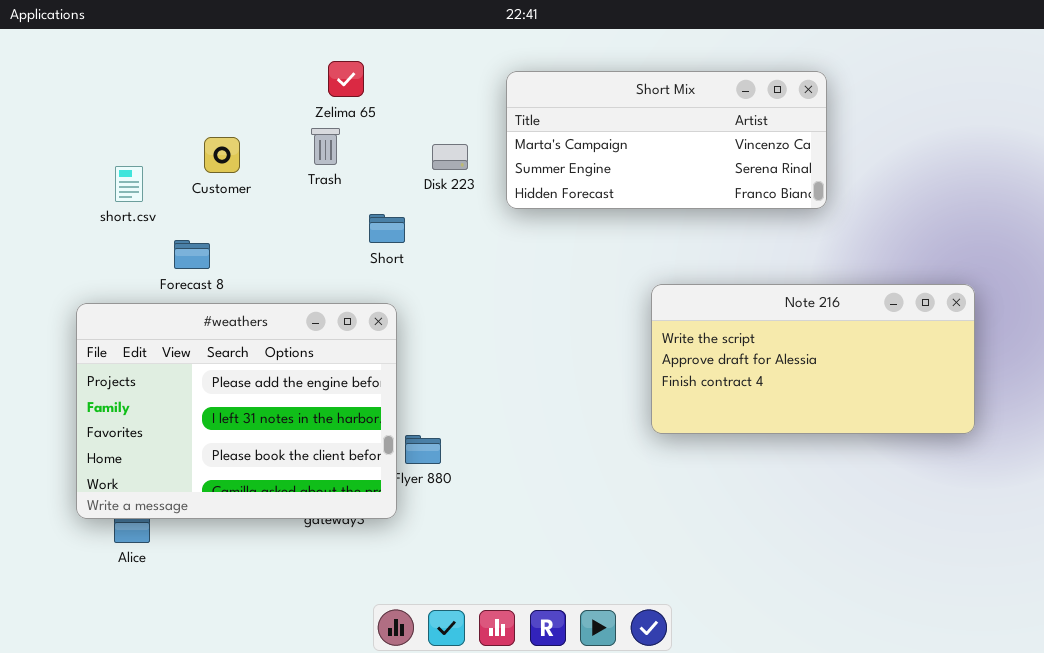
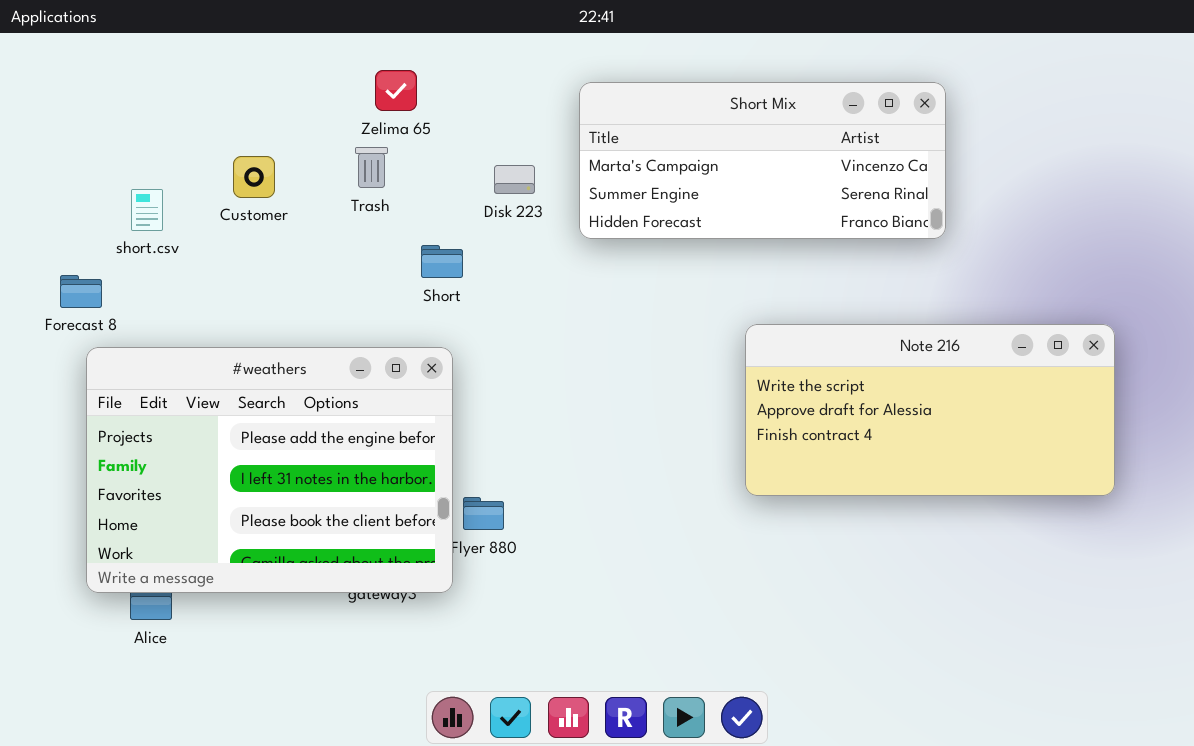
Forecast 8: [174,240,210,269] -> [60,275,102,308], moved

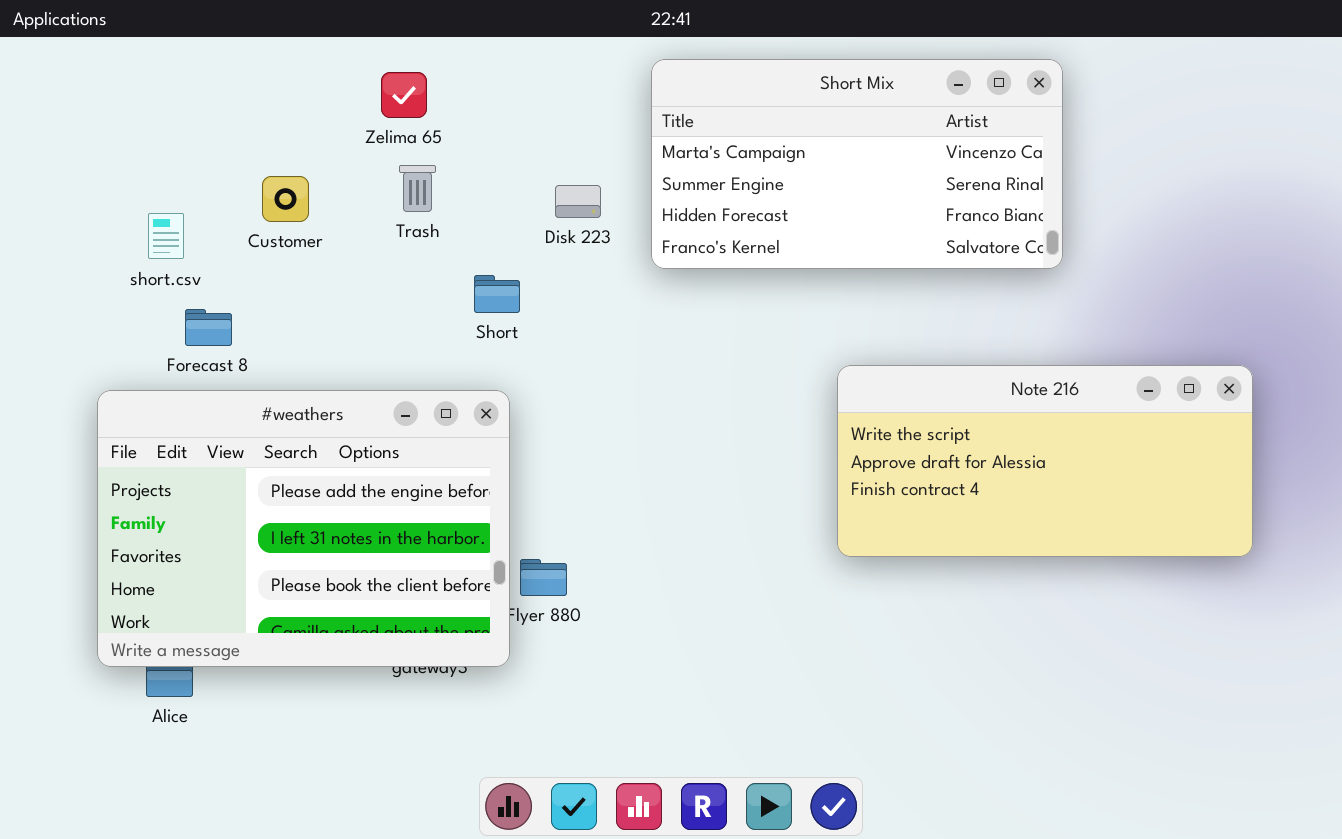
Zelima 65: [375,70,417,111] -> [381,72,427,118], moved
Short Mix: [579,82,946,239] -> [651,59,1063,269], resized
Forecast 8: [60,275,102,308] -> [185,309,232,346], moved

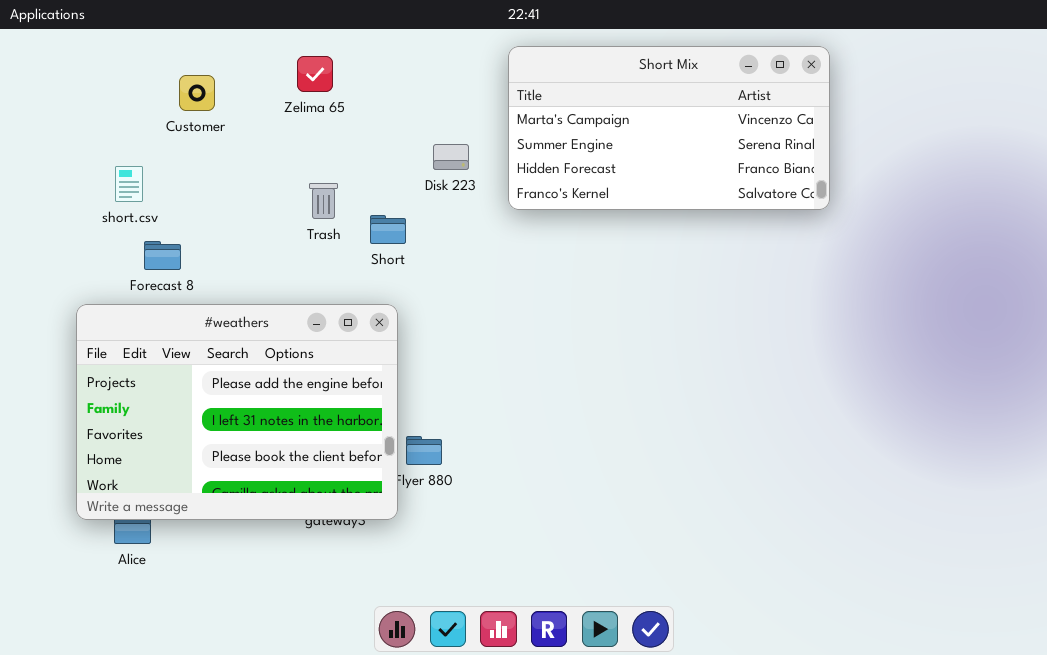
Trash: [399,165,436,212] -> [309,183,338,219], moved
Customer: [262,176,309,222] -> [179,75,215,111], moved
Note 216: [837,365,1253,557] -> none, closed

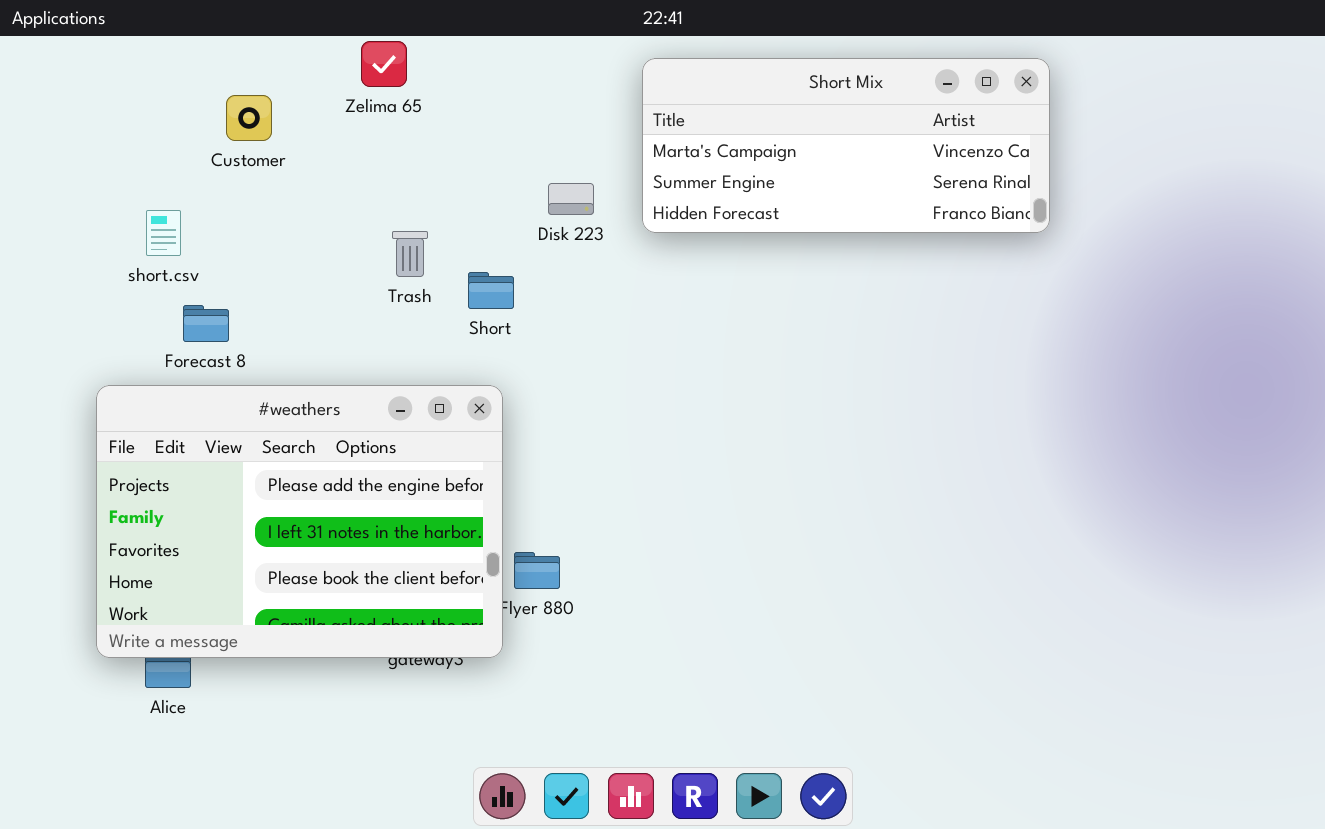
Short Mix: [508,46,830,210] -> [642,58,1050,233], resized
Zelima 65: [297,56,333,92] -> [361,41,407,87], moved

